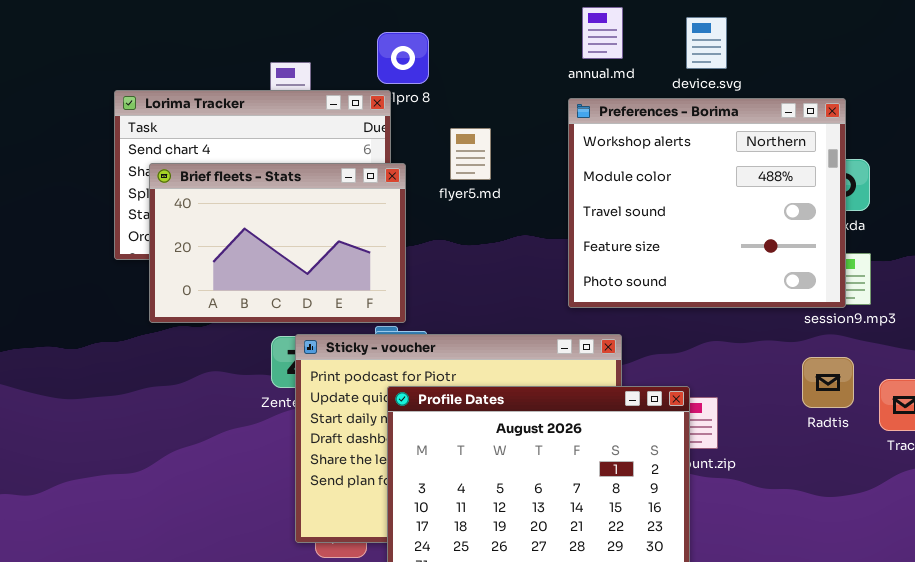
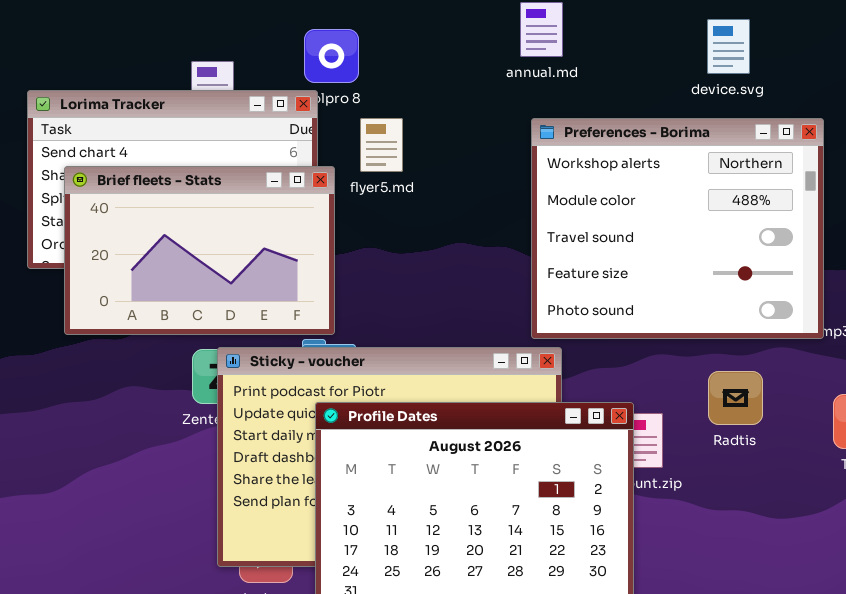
device.svg: [686,17,727,69] -> [707,19,750,74], moved
Preferences - Borima: [568,98,846,308] -> [531,118,824,339], moved
flyer5.md: [450,128,491,180] -> [360,118,403,172], moved
Radtis: [802,357,854,408] -> [708,371,763,425], moved

